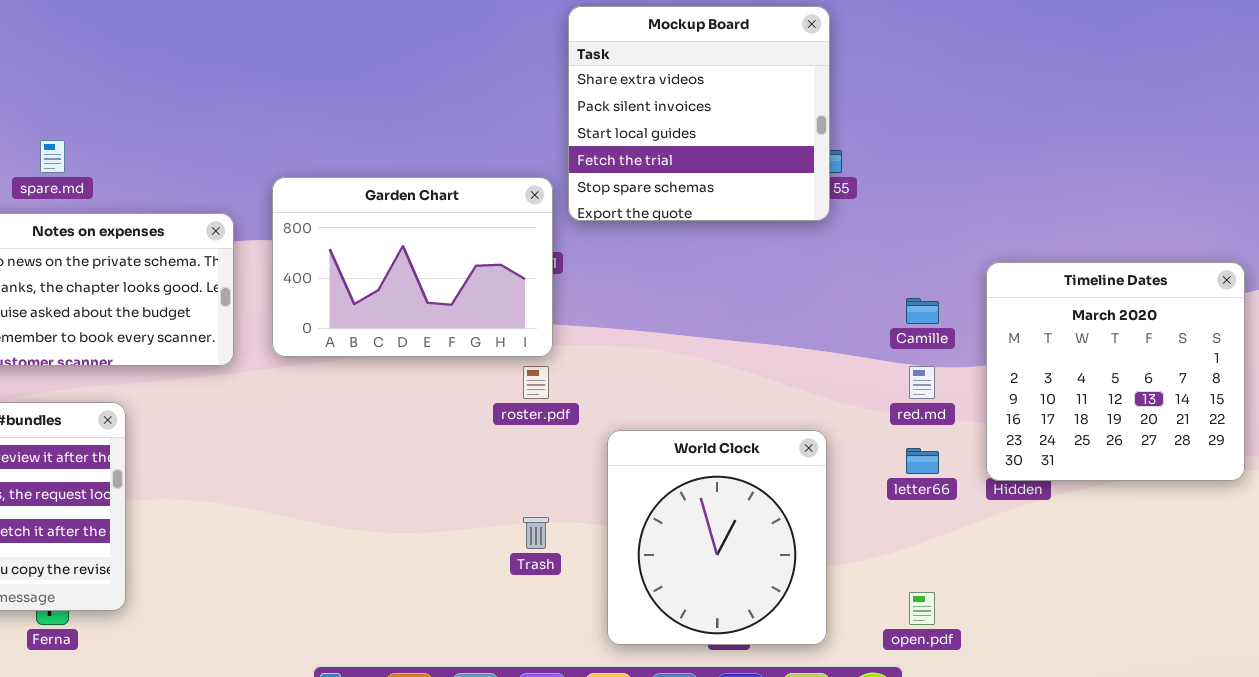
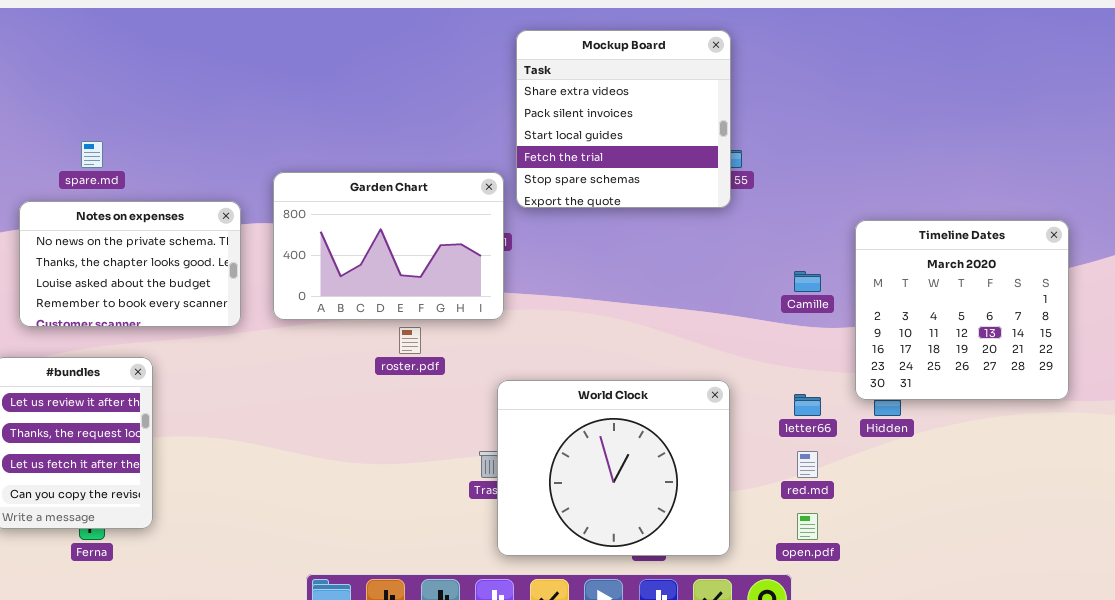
Timeline Dates: [986,262,1245,481] -> [855,220,1069,400], moved
roster.pdf: [523,366,549,399] -> [399,327,421,354], moved
red.md: [909,366,935,399] -> [797,451,818,478], moved
World Clock: [607,430,827,645] -> [497,380,730,556], resized

